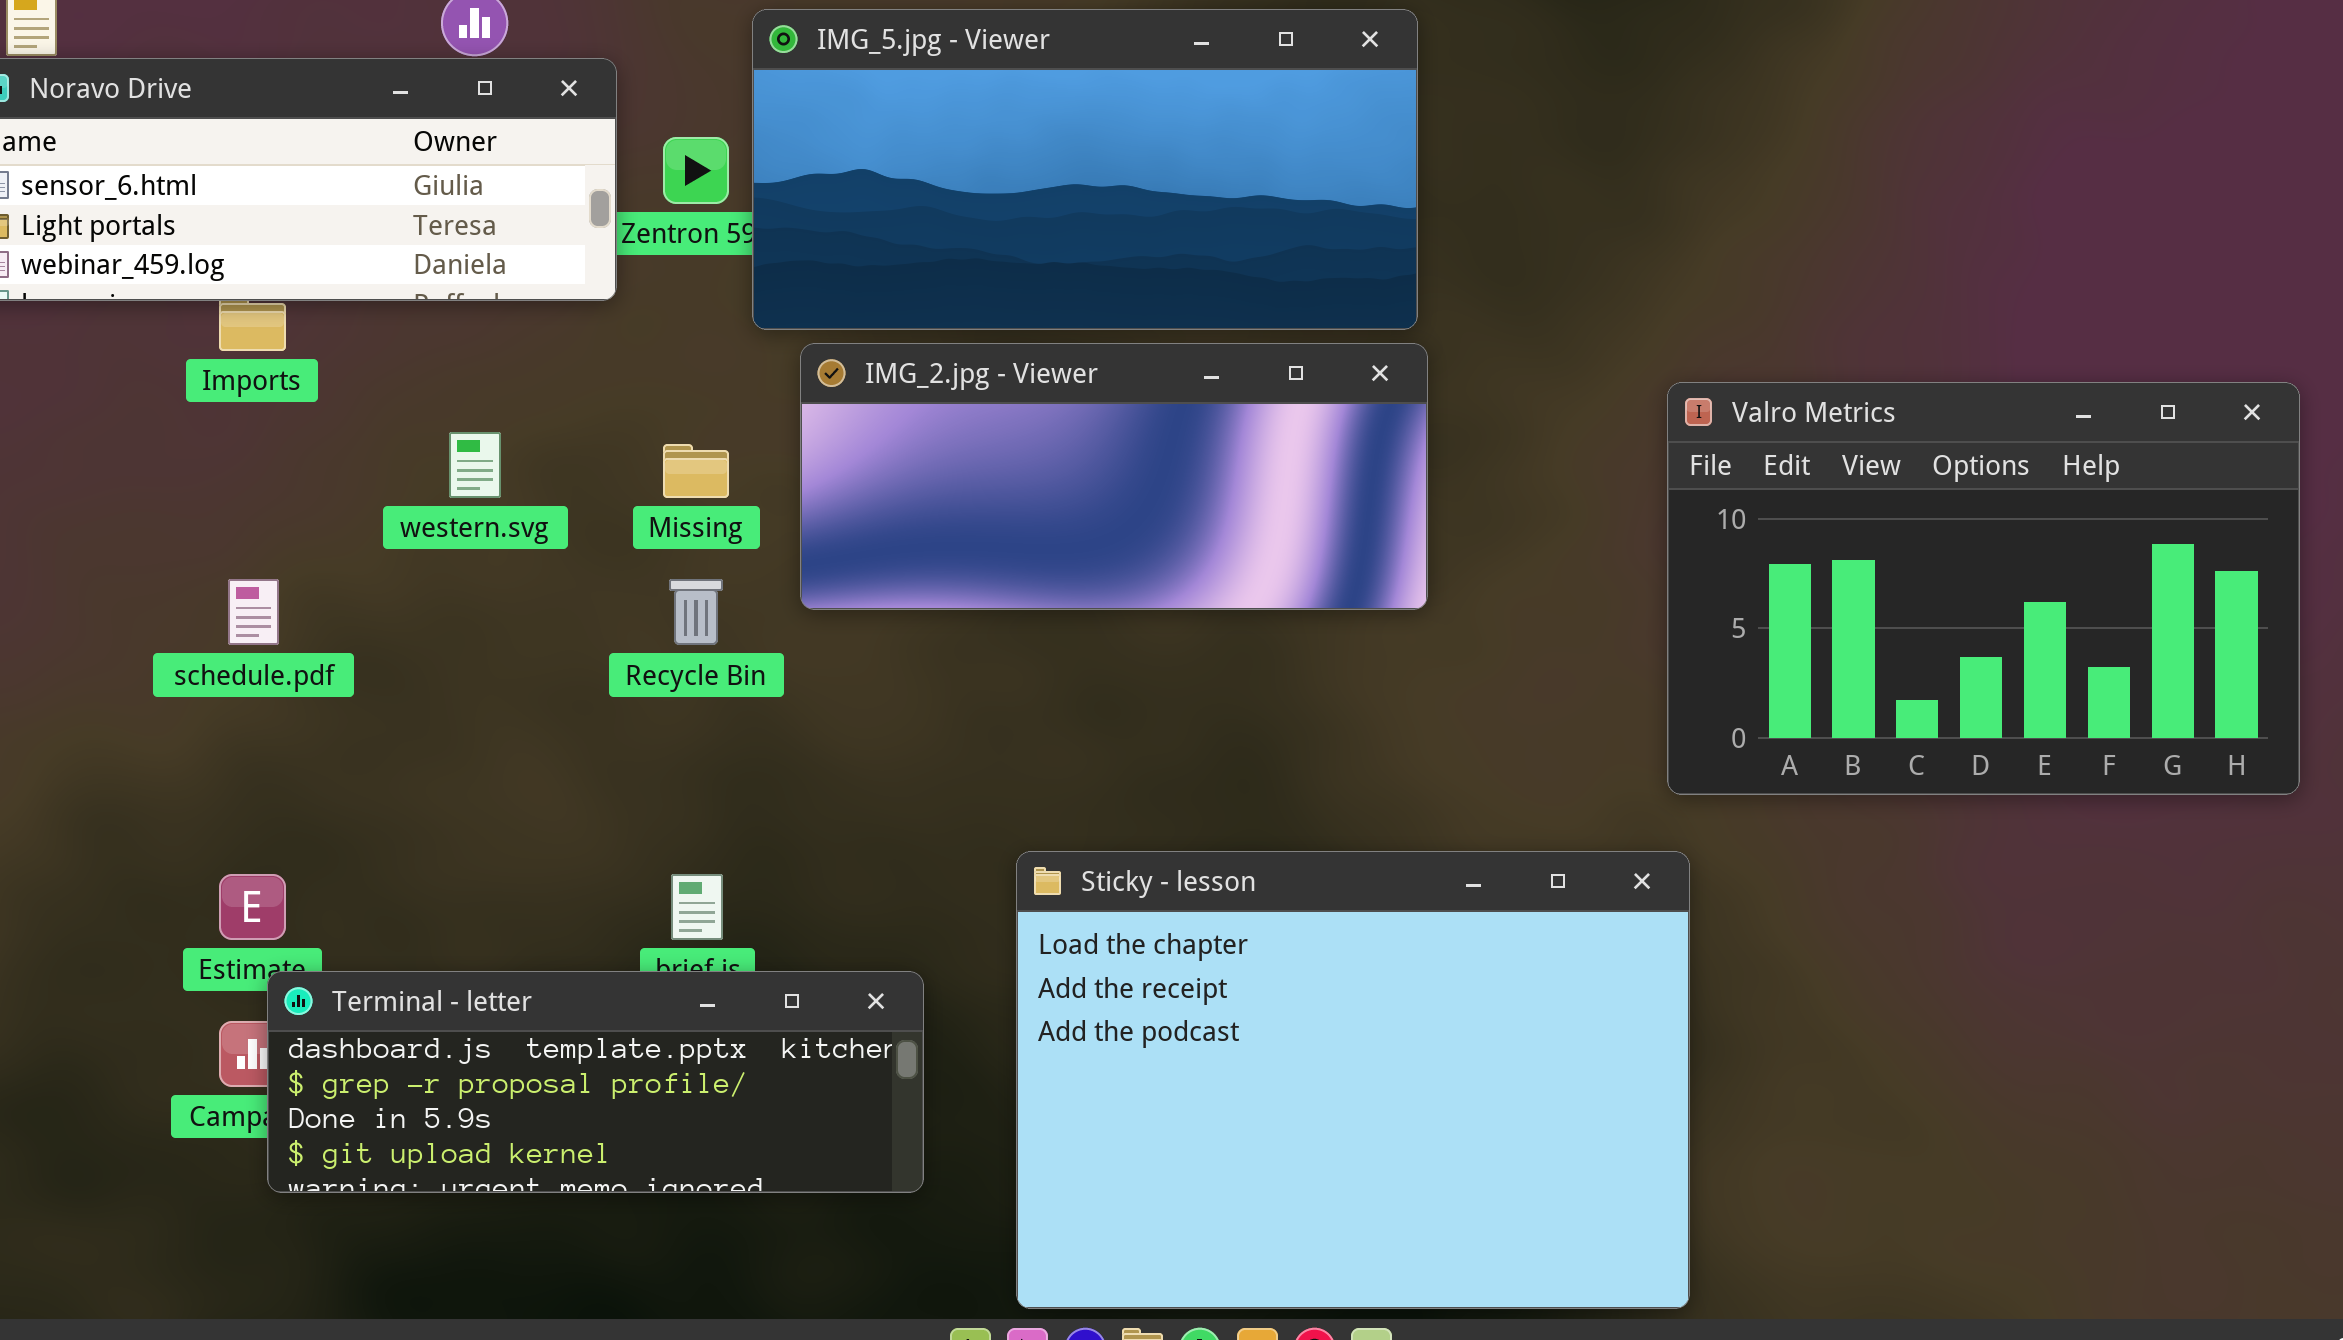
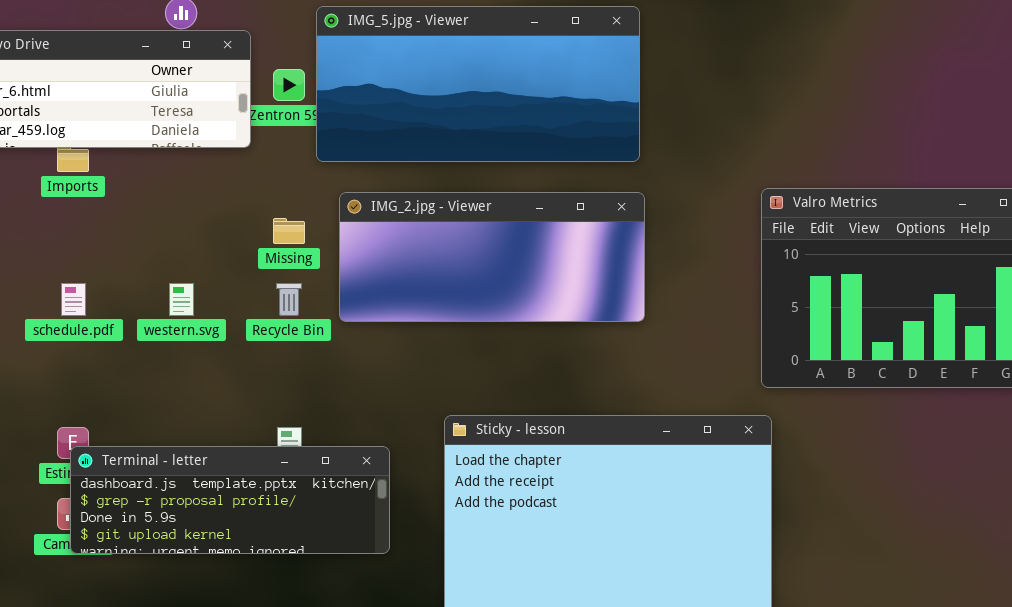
IMG_2.jpg - Viewer: [800,343,1428,610] -> [339,192,645,322], moved
western.svg: [449,432,501,498] -> [169,283,194,316], moved
Terminal - letter: [267,971,924,1193] -> [70,446,390,554], moved

